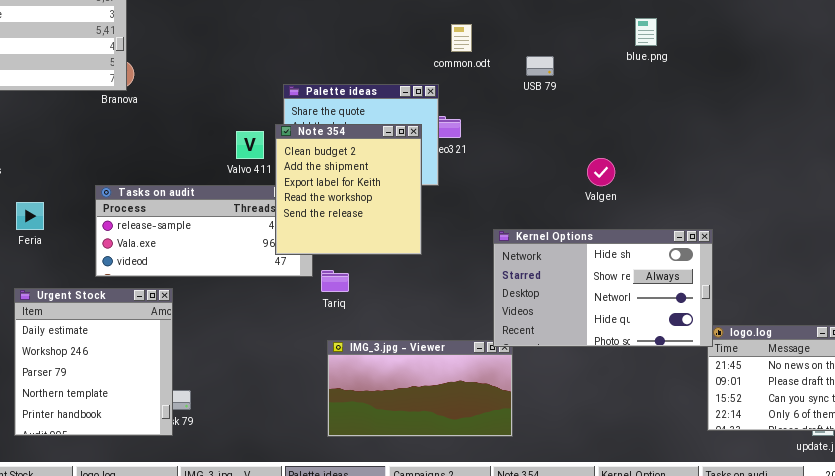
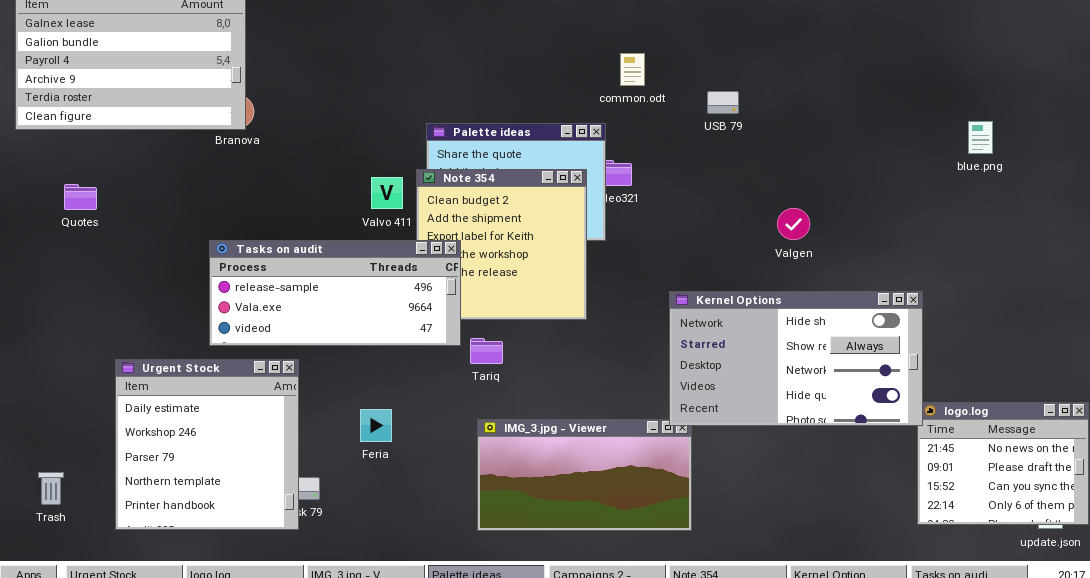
blue.png: [635,18,657,46] -> [968,121,993,154], moved
Tasks on audit: [95,185,313,277] -> [209,240,461,346], raised
Feria: [16,202,44,230] -> [360,409,392,442], moved

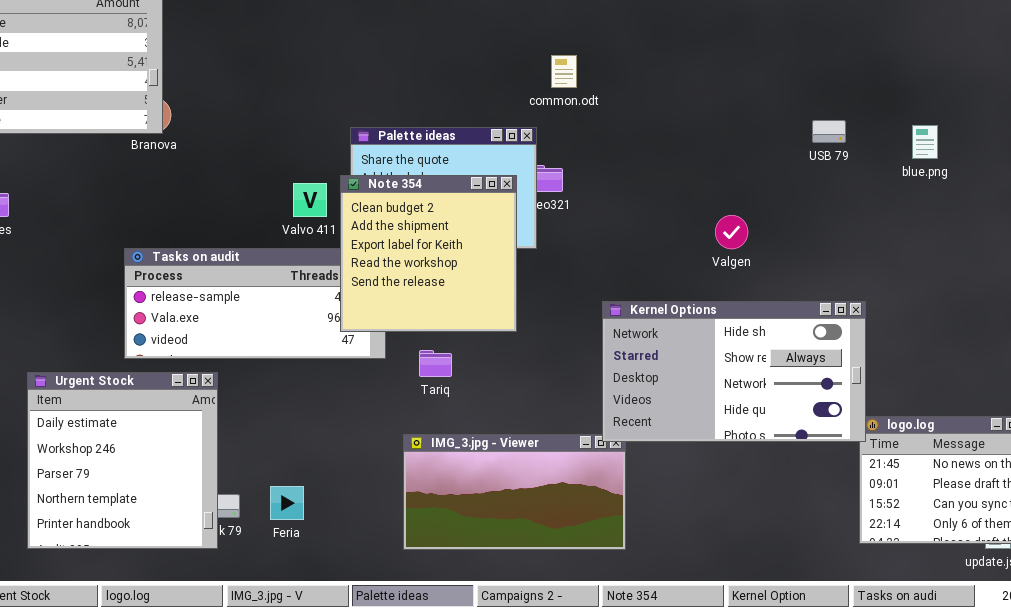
USB 79: [707,91,739,114] -> [812,120,846,143], moved
Note 354: [416,169,587,320] -> [340,175,517,332], raised
Tariq: [470,338,503,364] -> [419,350,452,377], moved
Feria: [360,409,392,442] -> [270,486,304,520], moved

